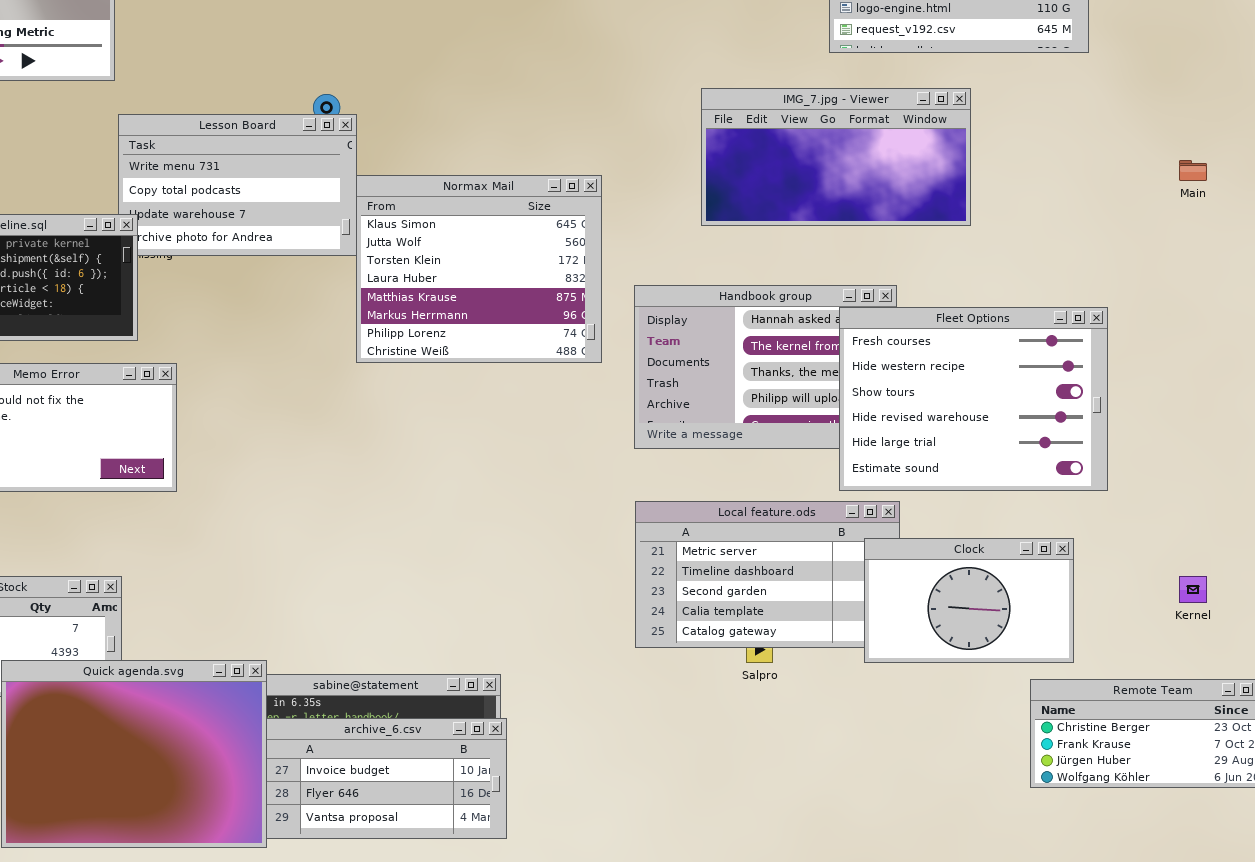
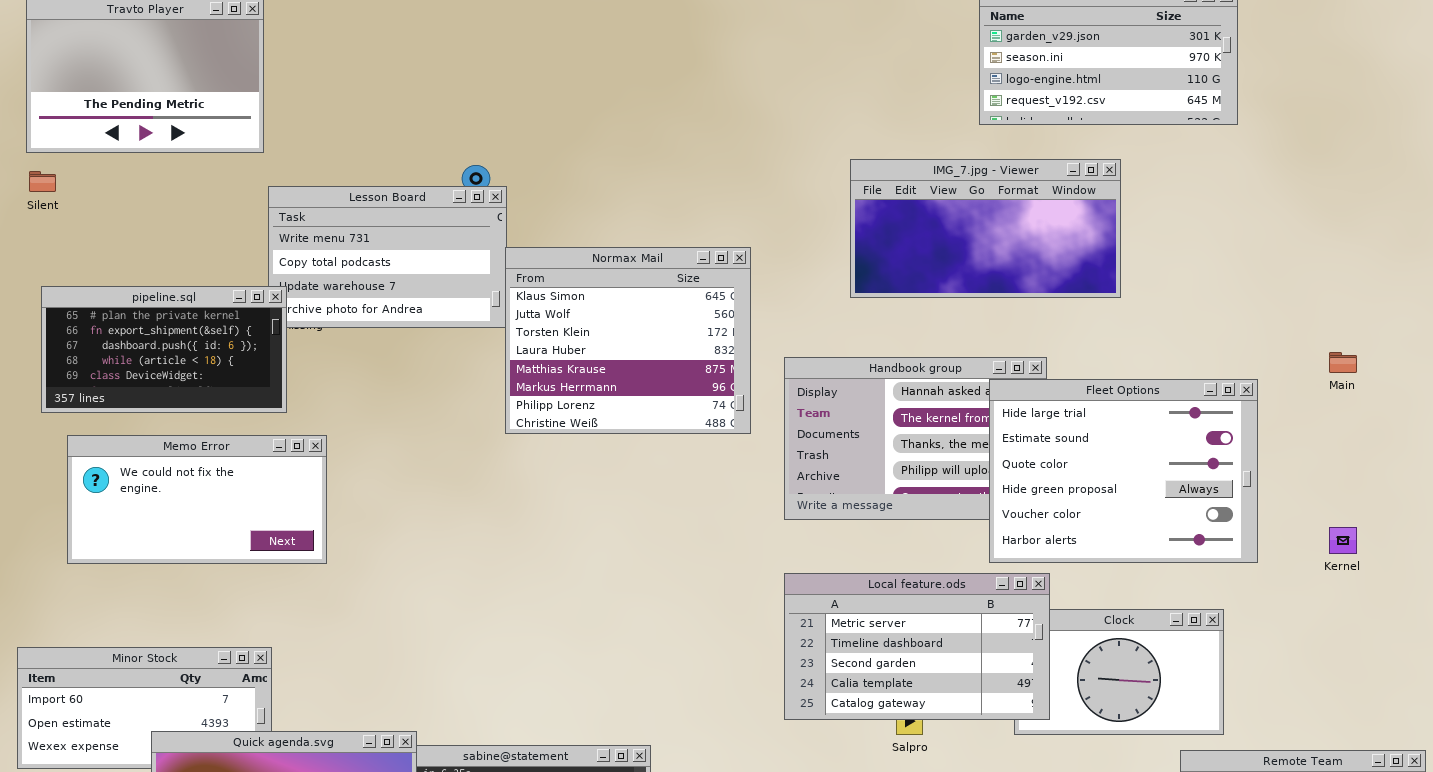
Main: [1179,160,1207,181] -> [1329,352,1357,373], moved
Fleet Options: [839,307,1108,491] -> [989,379,1258,563], scrolled down 4 rows
Local feature.ods: [635,501,900,648] -> [784,573,1050,720], raised
Kernel: [1179,576,1207,603] -> [1329,527,1357,554], moved

